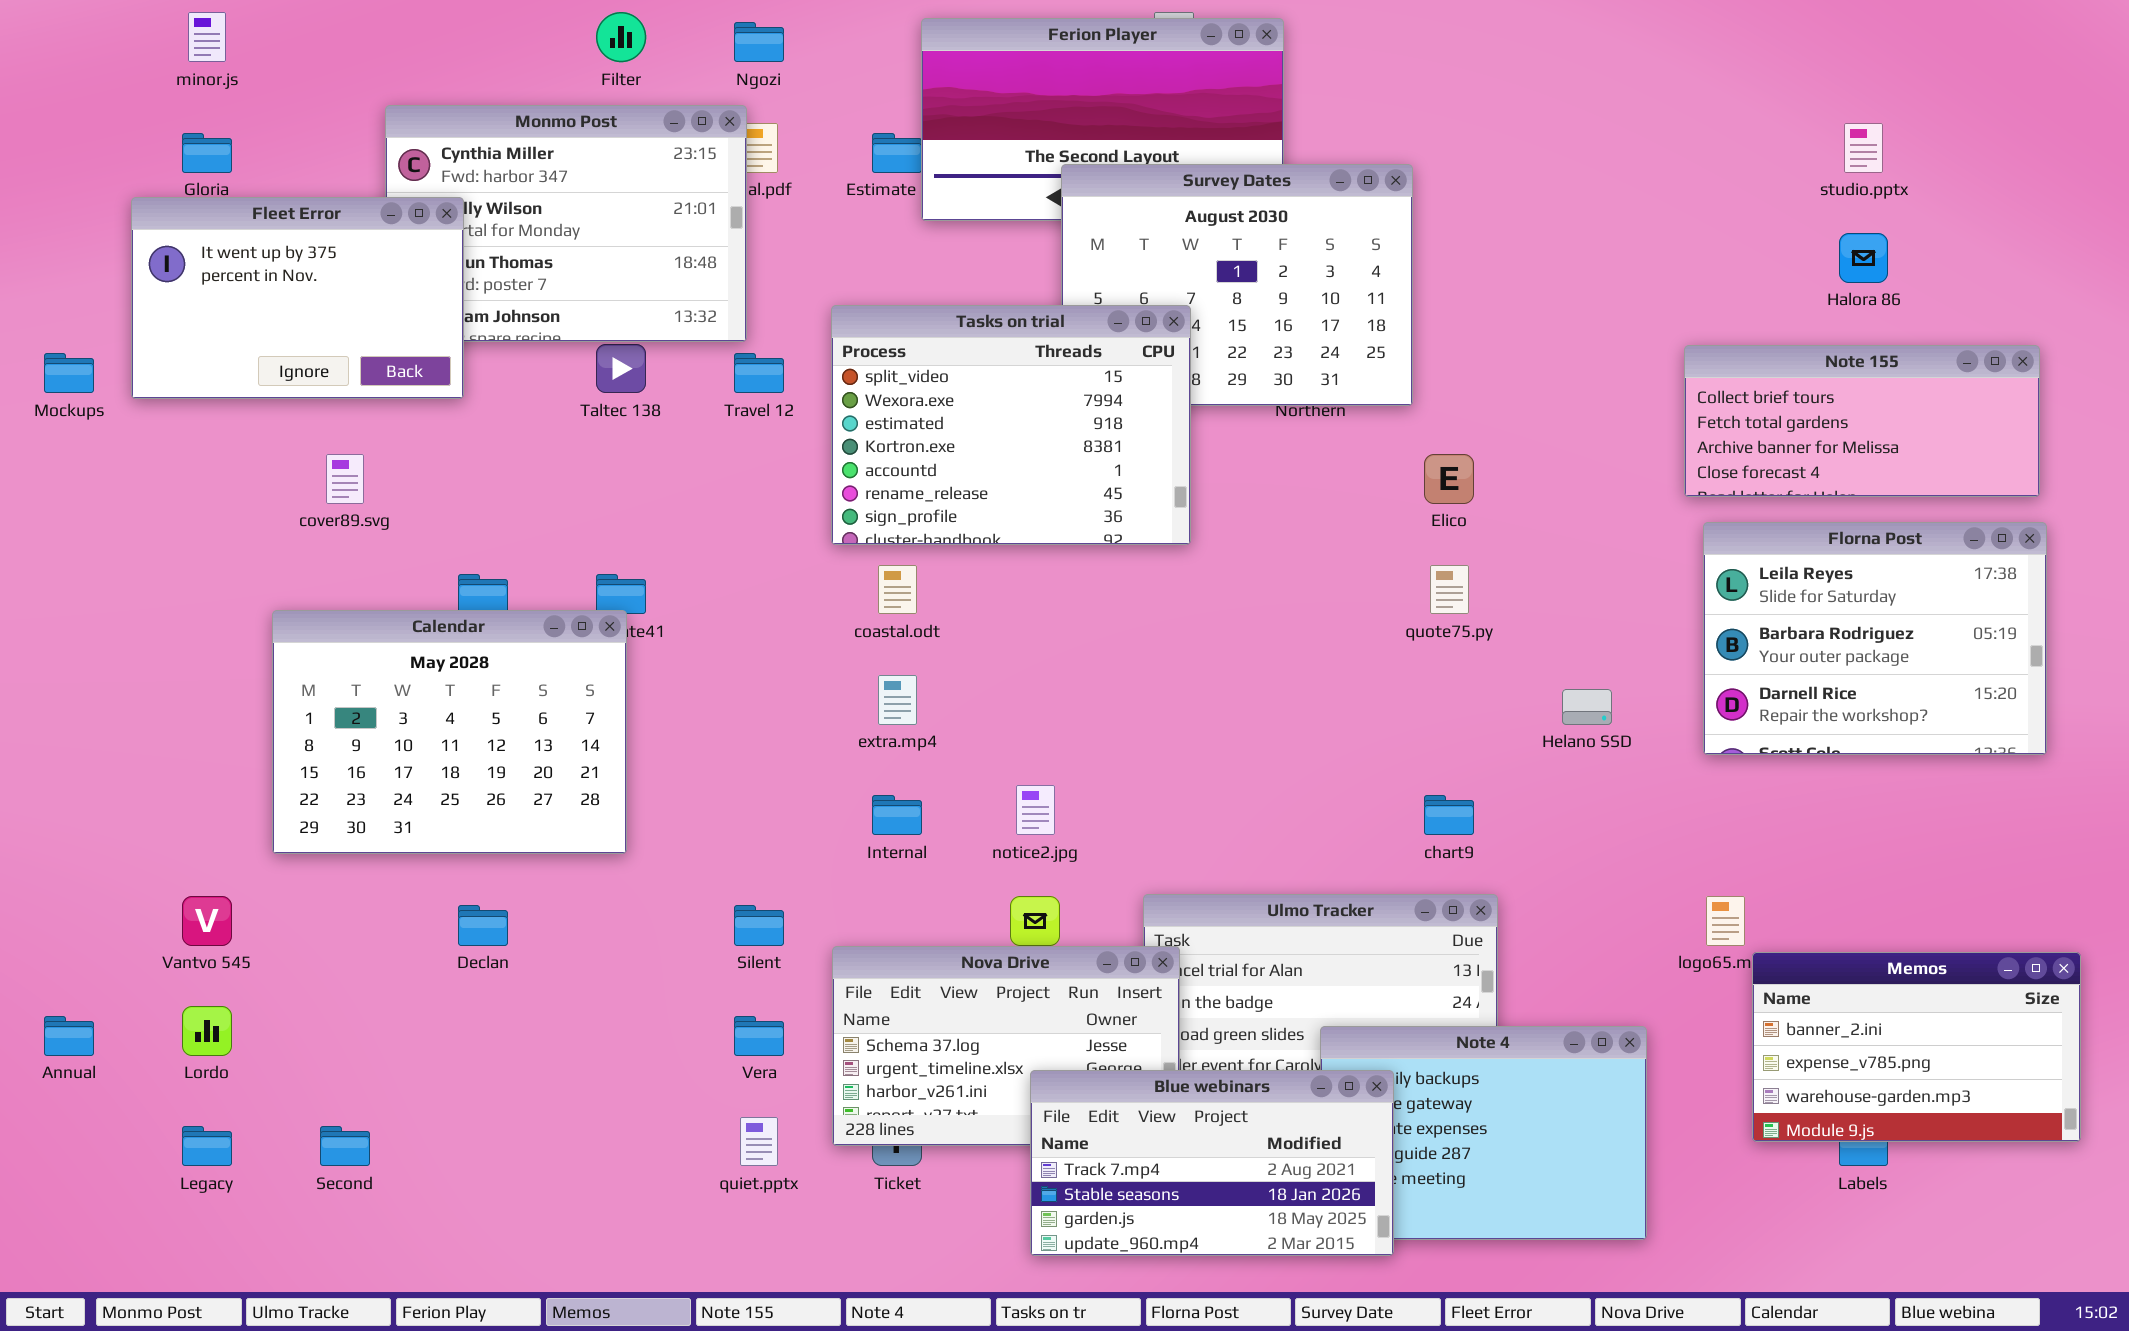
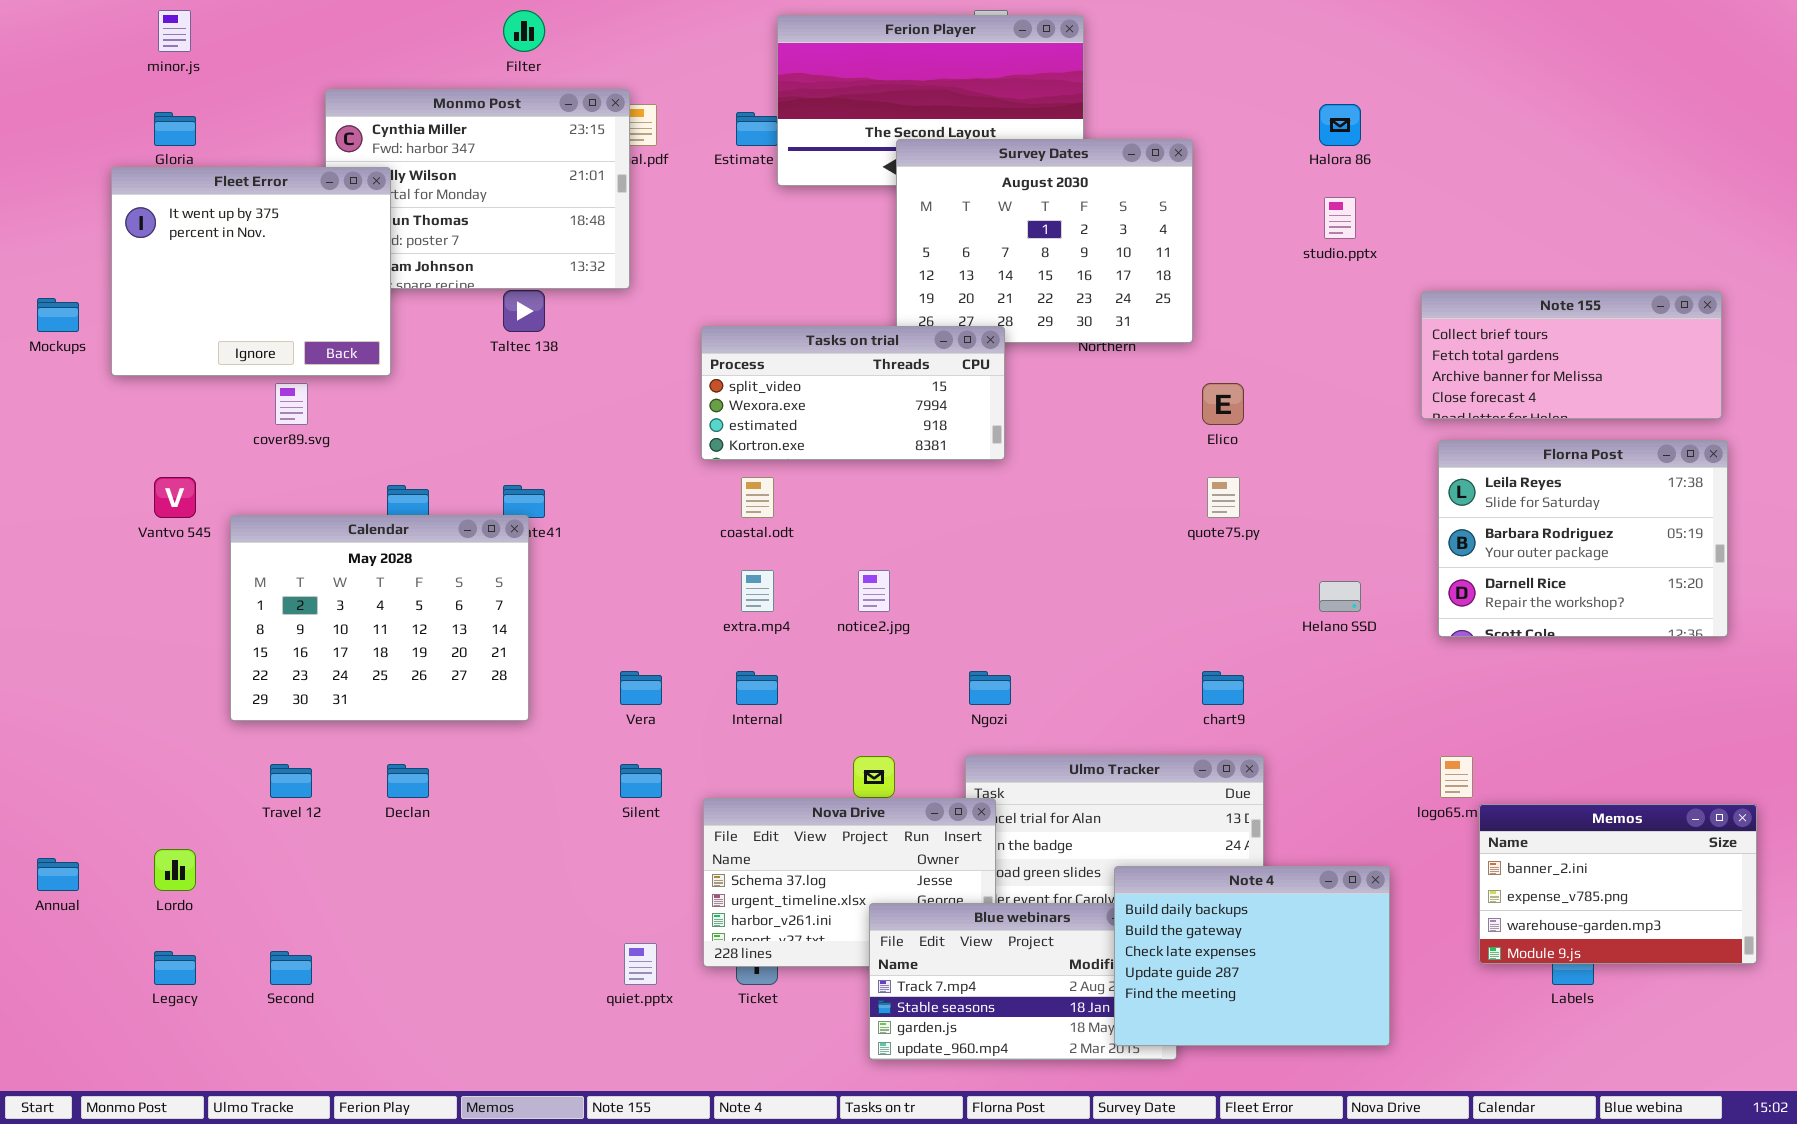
Ngozi: [734,22,784,62] -> [969,671,1011,705], moved
studio.pptx: [1844,123,1883,173] -> [1324,197,1356,239], moved
Fleet Error: [131,197,464,399] -> [111,167,391,376], resized
Halora 86: [1839,233,1888,283] -> [1319,104,1361,146], moved
Tasks on trial: [831,305,1191,545] -> [701,326,1005,460], resized
Travel 12: [734,353,784,393] -> [270,764,312,798], moved
notice2.jpg: [1016,785,1055,835] -> [858,570,890,612], moved
Vantvo 545: [182,896,232,946] -> [154,477,196,518], moved
Vera: [734,1016,784,1056] -> [620,671,662,705], moved
Note 4: [1320,1026,1647,1240] -> [1114,866,1390,1046], raised

